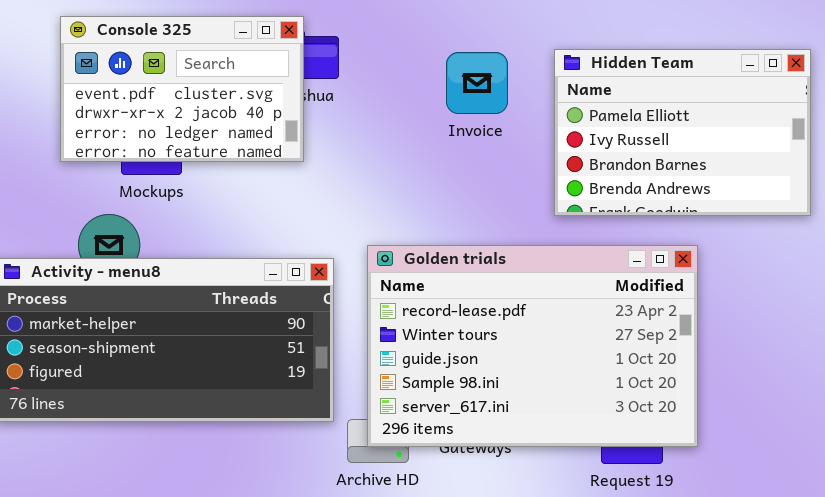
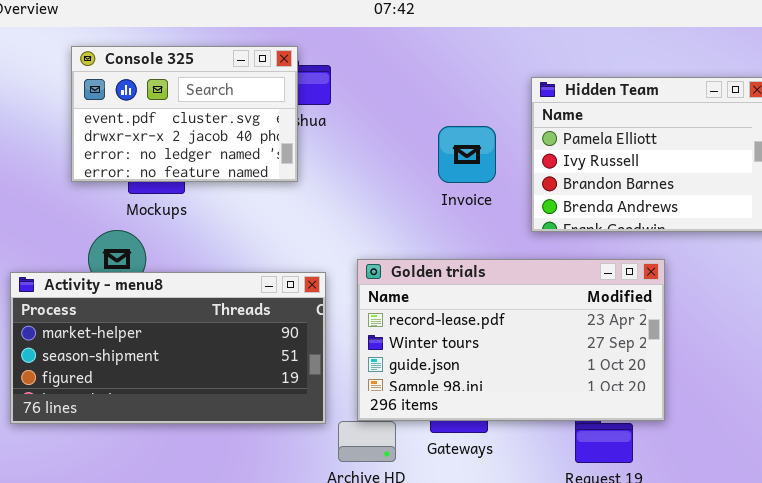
Invoice: [446,52,508,114] -> [438,126,496,183], moved
Golden trials: [367,245,698,447] -> [357,259,665,421], resized

